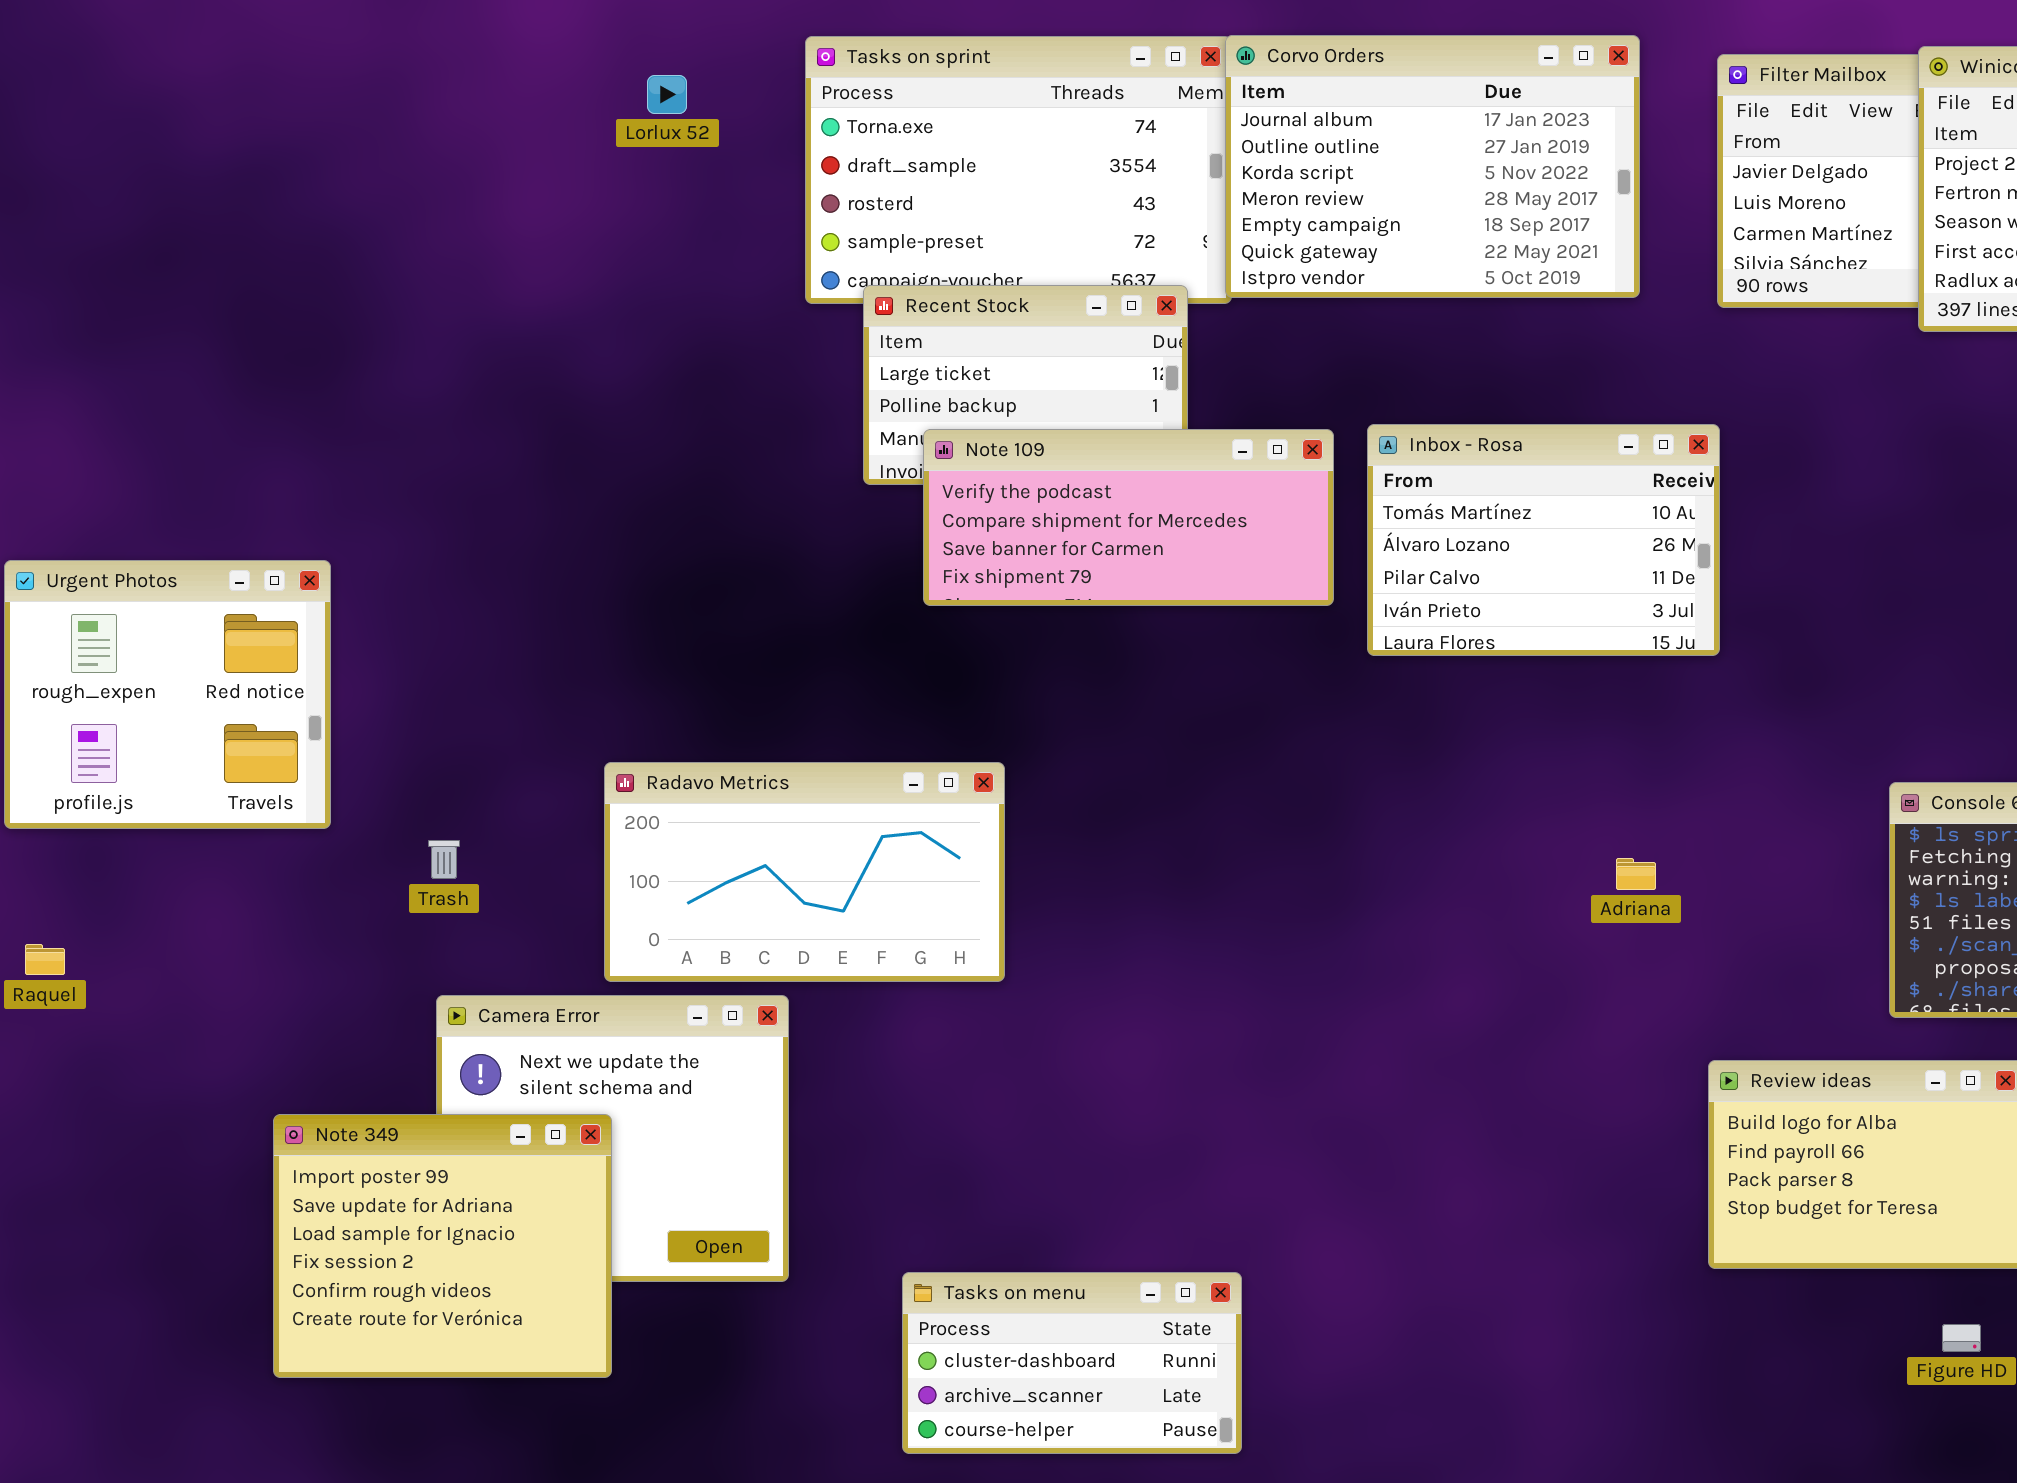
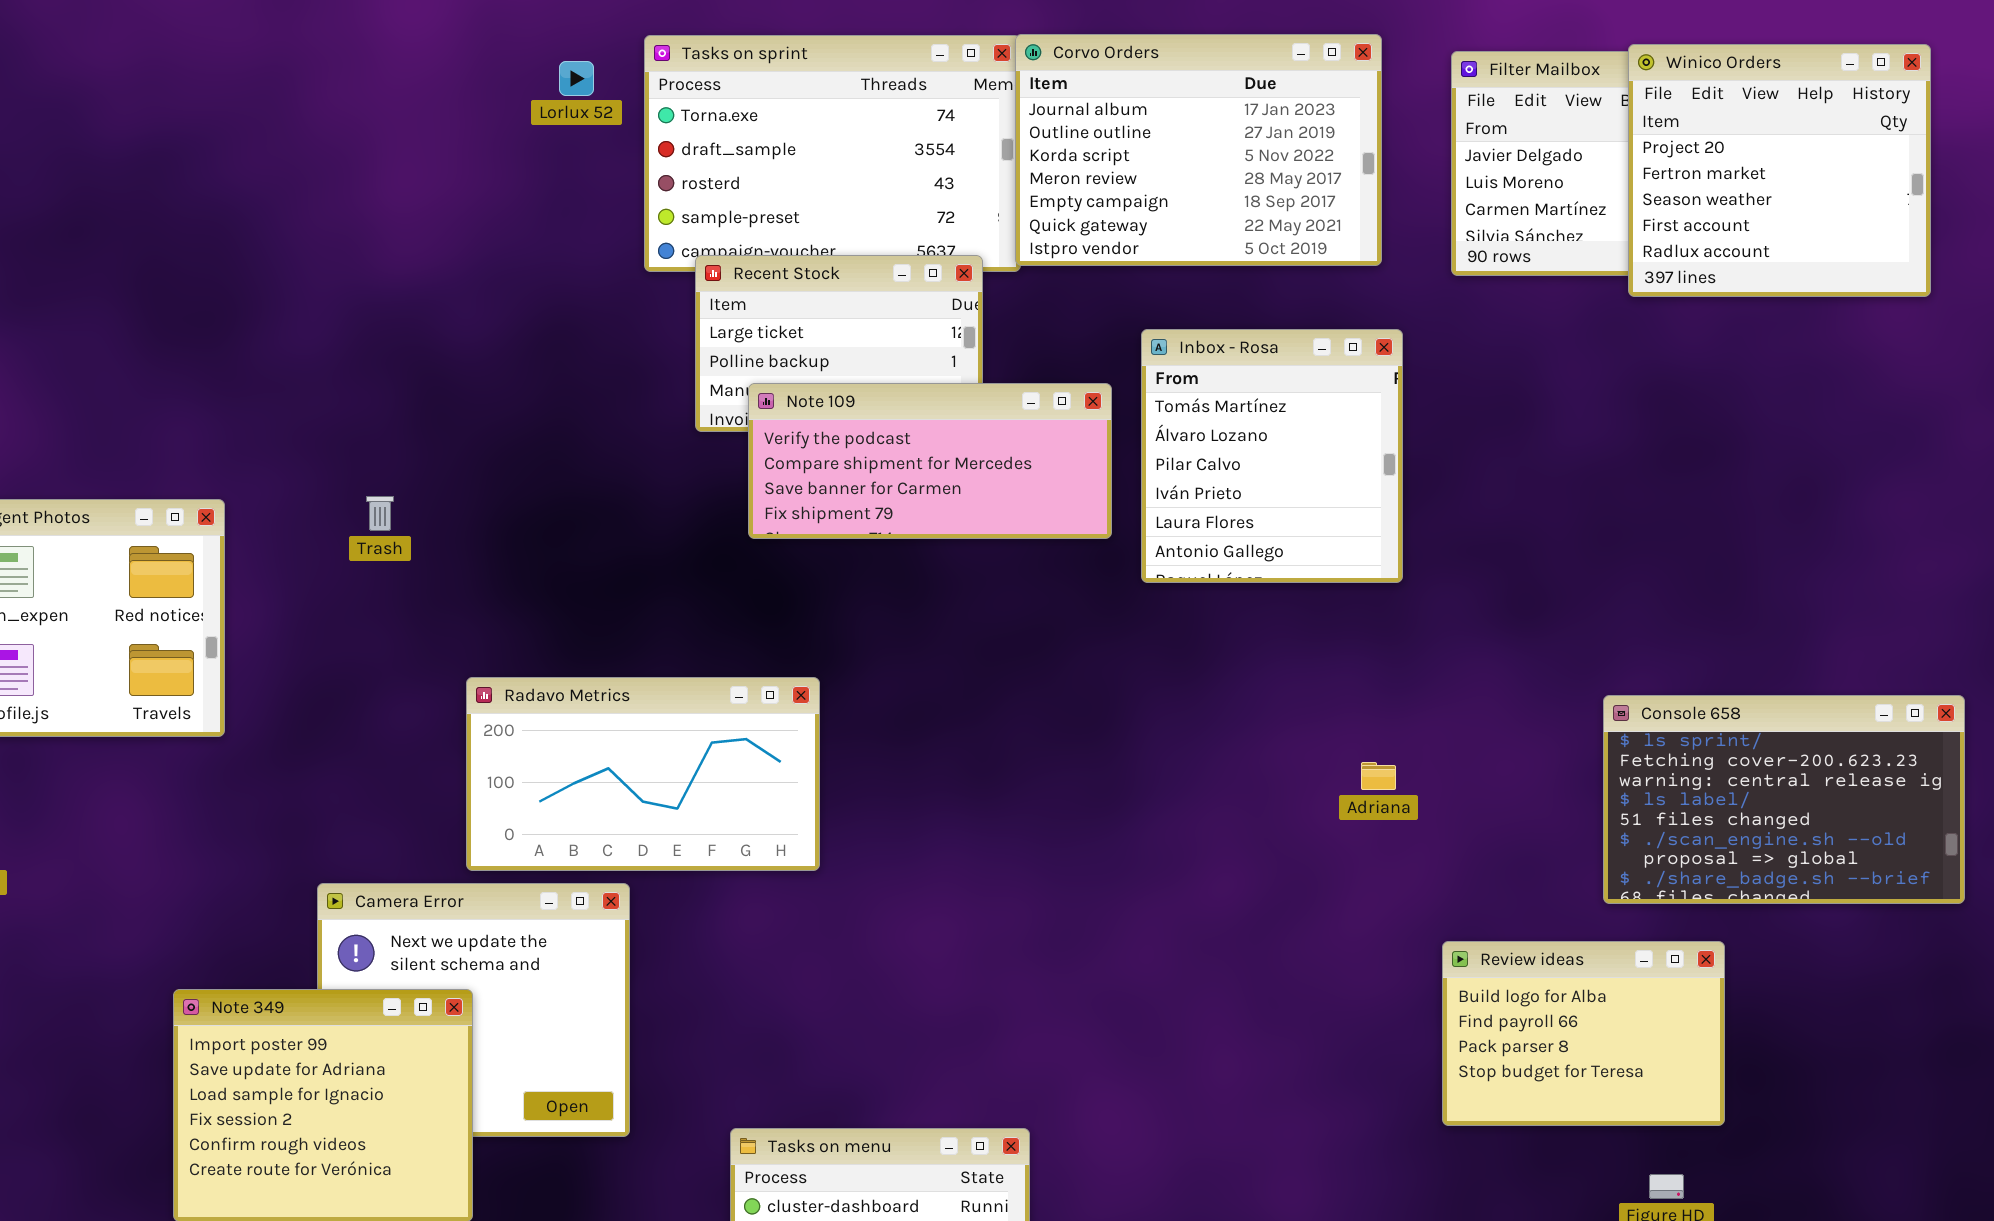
Lorlux 52: [647,75,687,114] -> [559,61,594,96], moved
Inbox - Rosa: [1367,424,1720,656] -> [1141,329,1403,583], resized
Trash: [428,840,460,879] -> [366,496,394,531], moved

